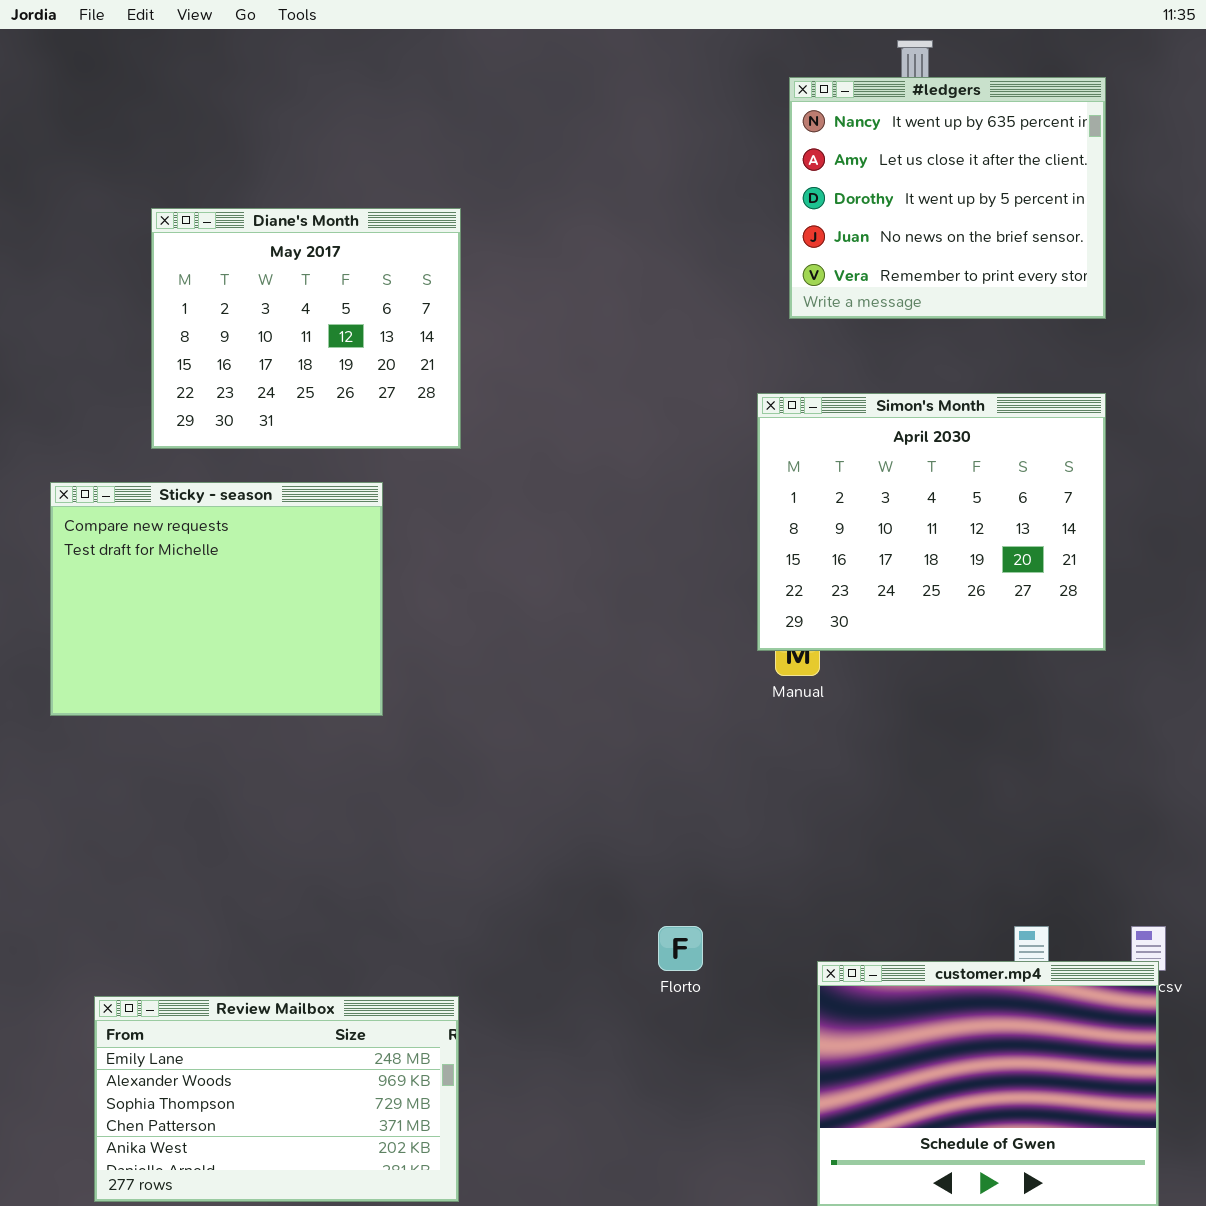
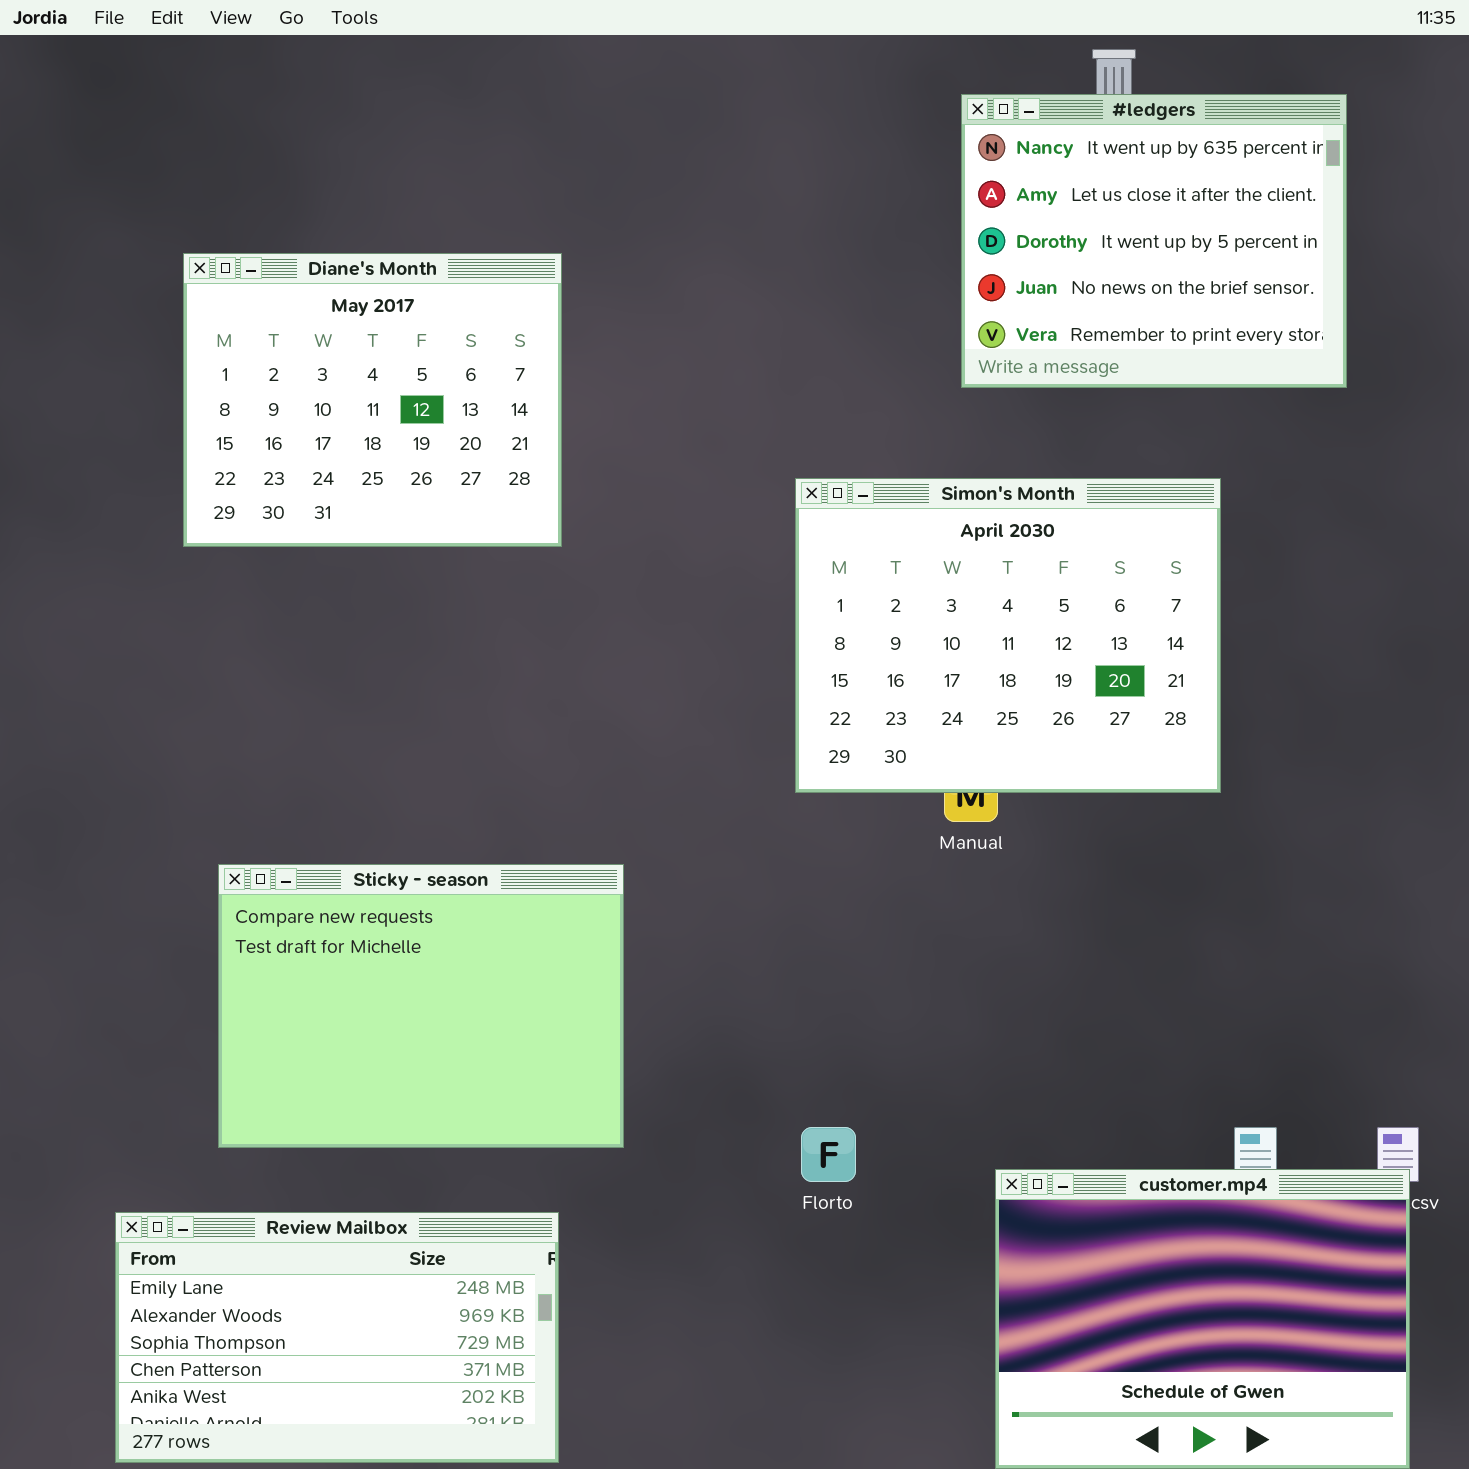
Simon's Month: [757,393,1106,651] -> [795,478,1221,793], moved
Sticky - season: [50,482,383,716] -> [218,864,624,1148], moved

